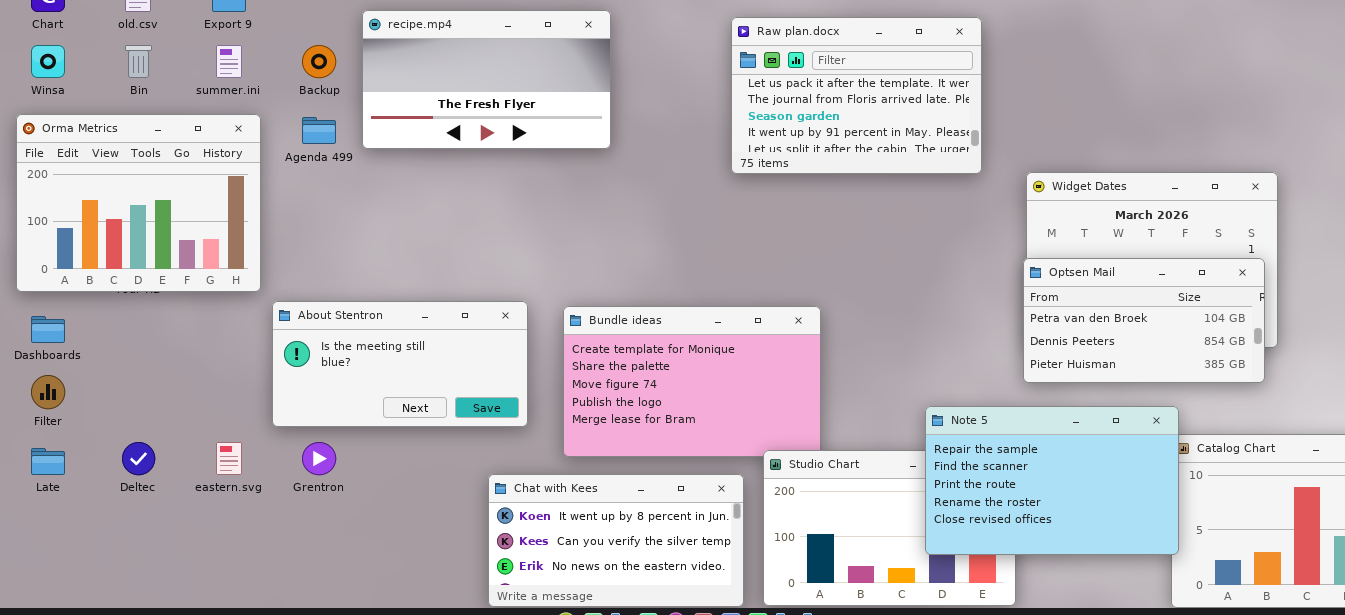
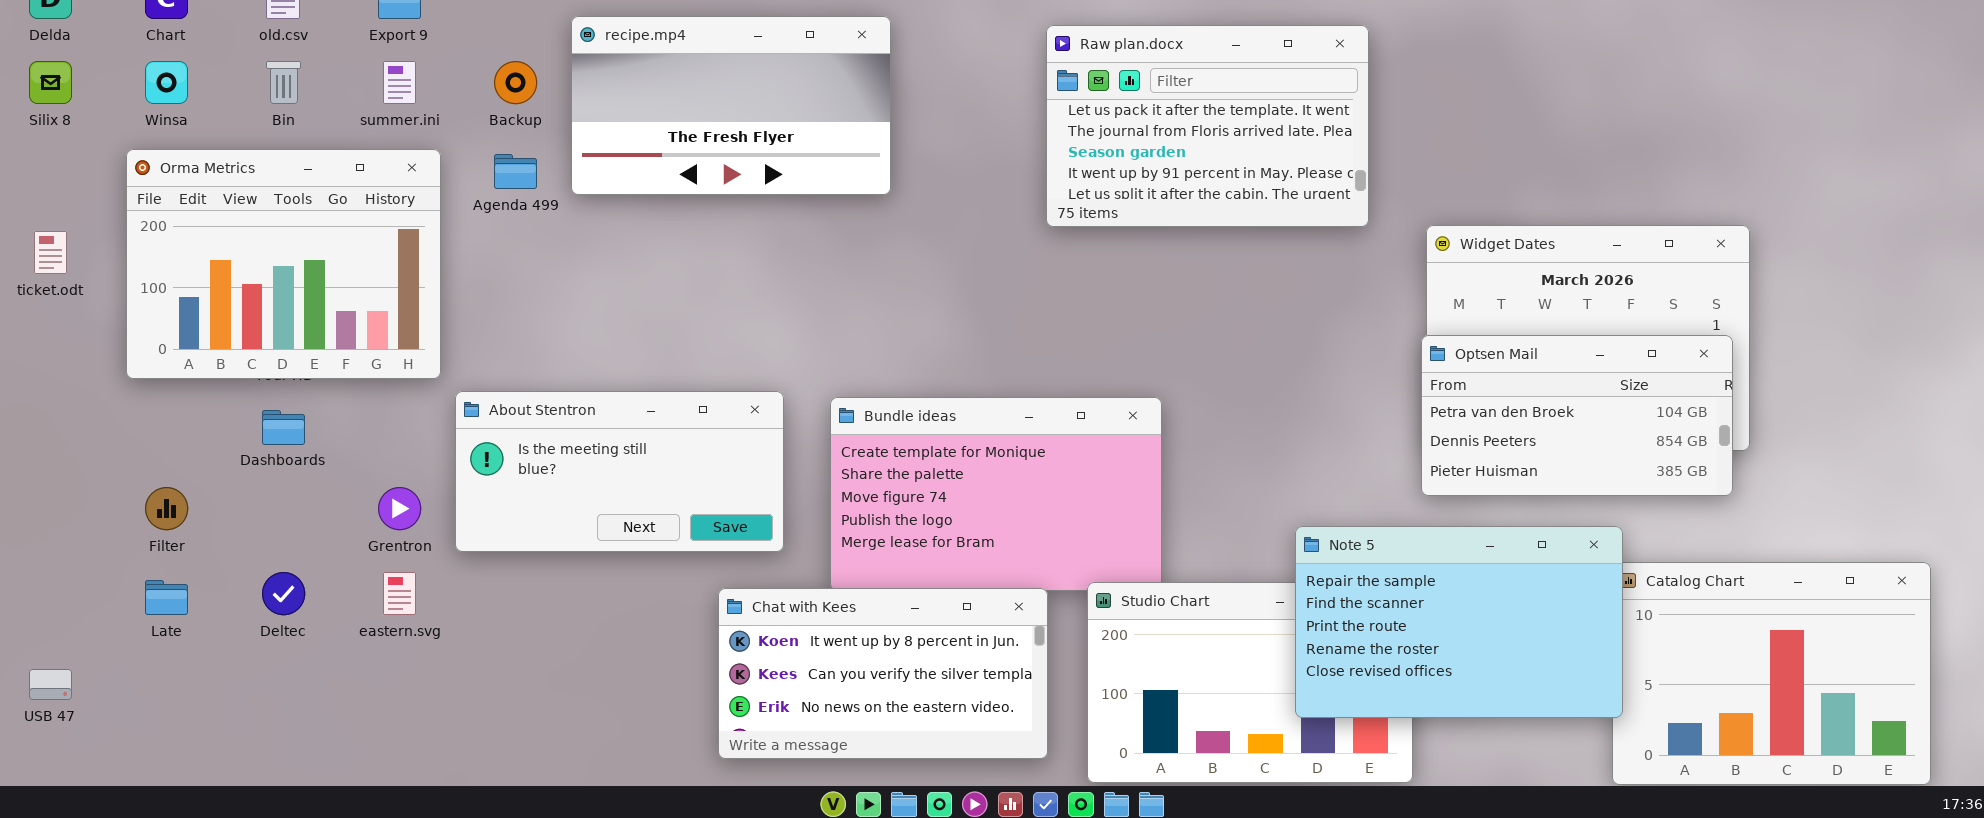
Dashboards: [31,316,65,343] -> [262,410,305,445], moved
Grentron: [302,442,336,475] -> [378,487,421,530], moved
Chat with Kees: [488,474,744,607] -> [718,588,1048,759], moved

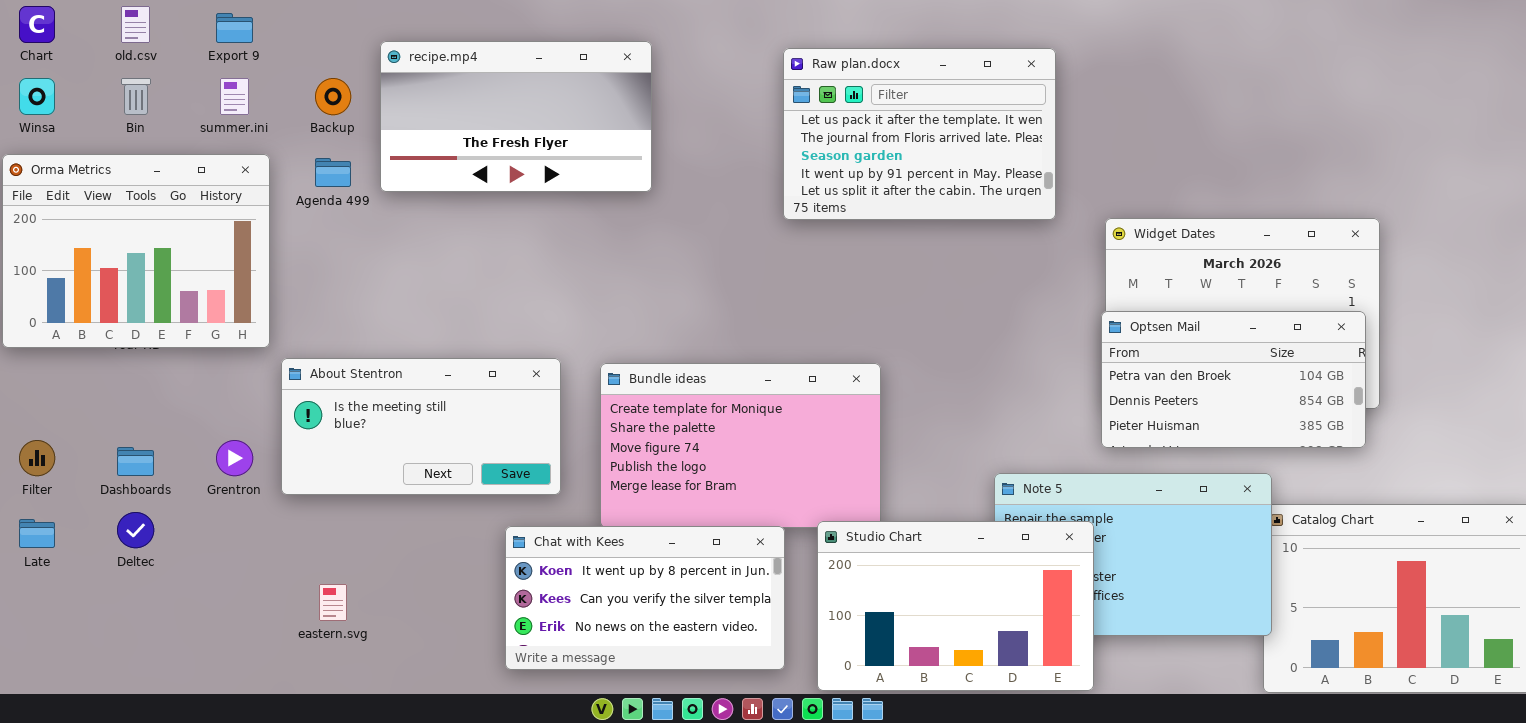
Dashboards: [262,410,305,445] -> [117,447,154,476], moved
eastern.svg: [383,572,416,615] -> [319,584,347,621], moved
Studio Chart: [1087,582,1413,783] -> [817,521,1094,691], raised

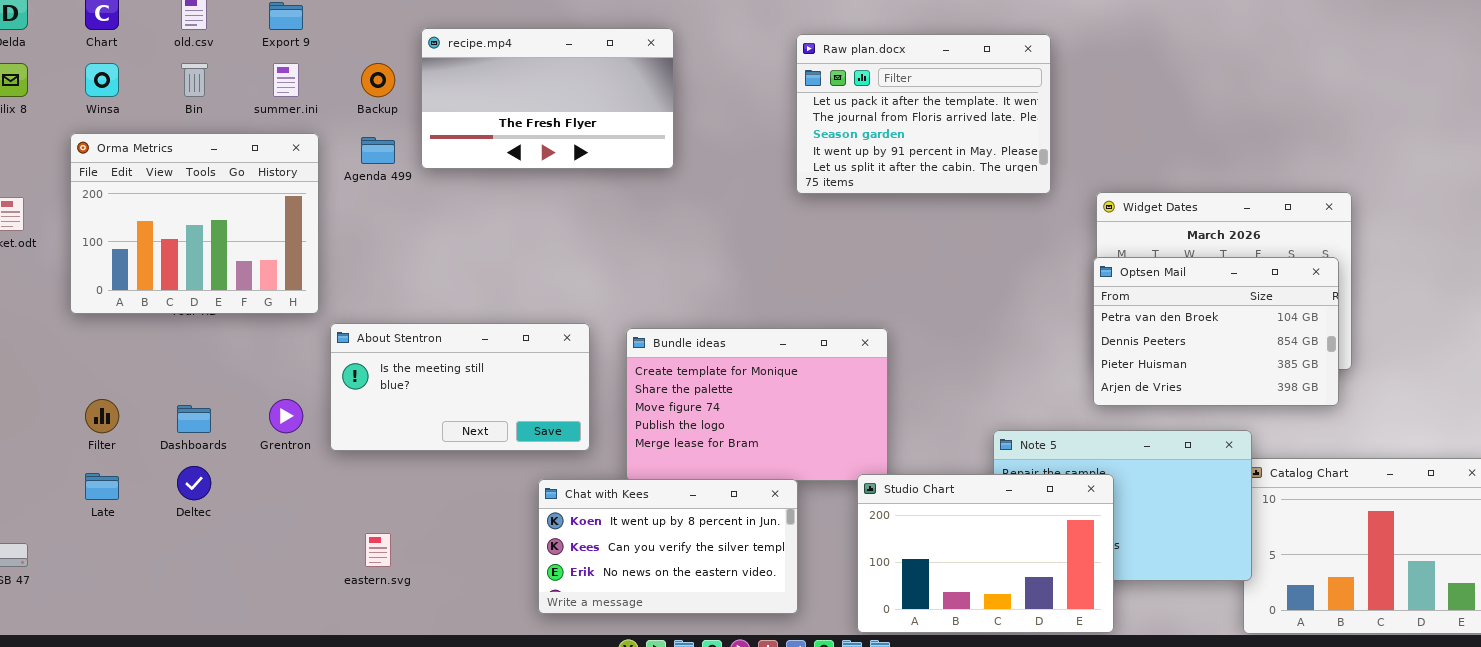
Optsen Mail: [1101,311,1366,448] -> [1093,257,1339,406], resized
Studio Chart: [817,521,1094,691] -> [857,474,1114,633], moved

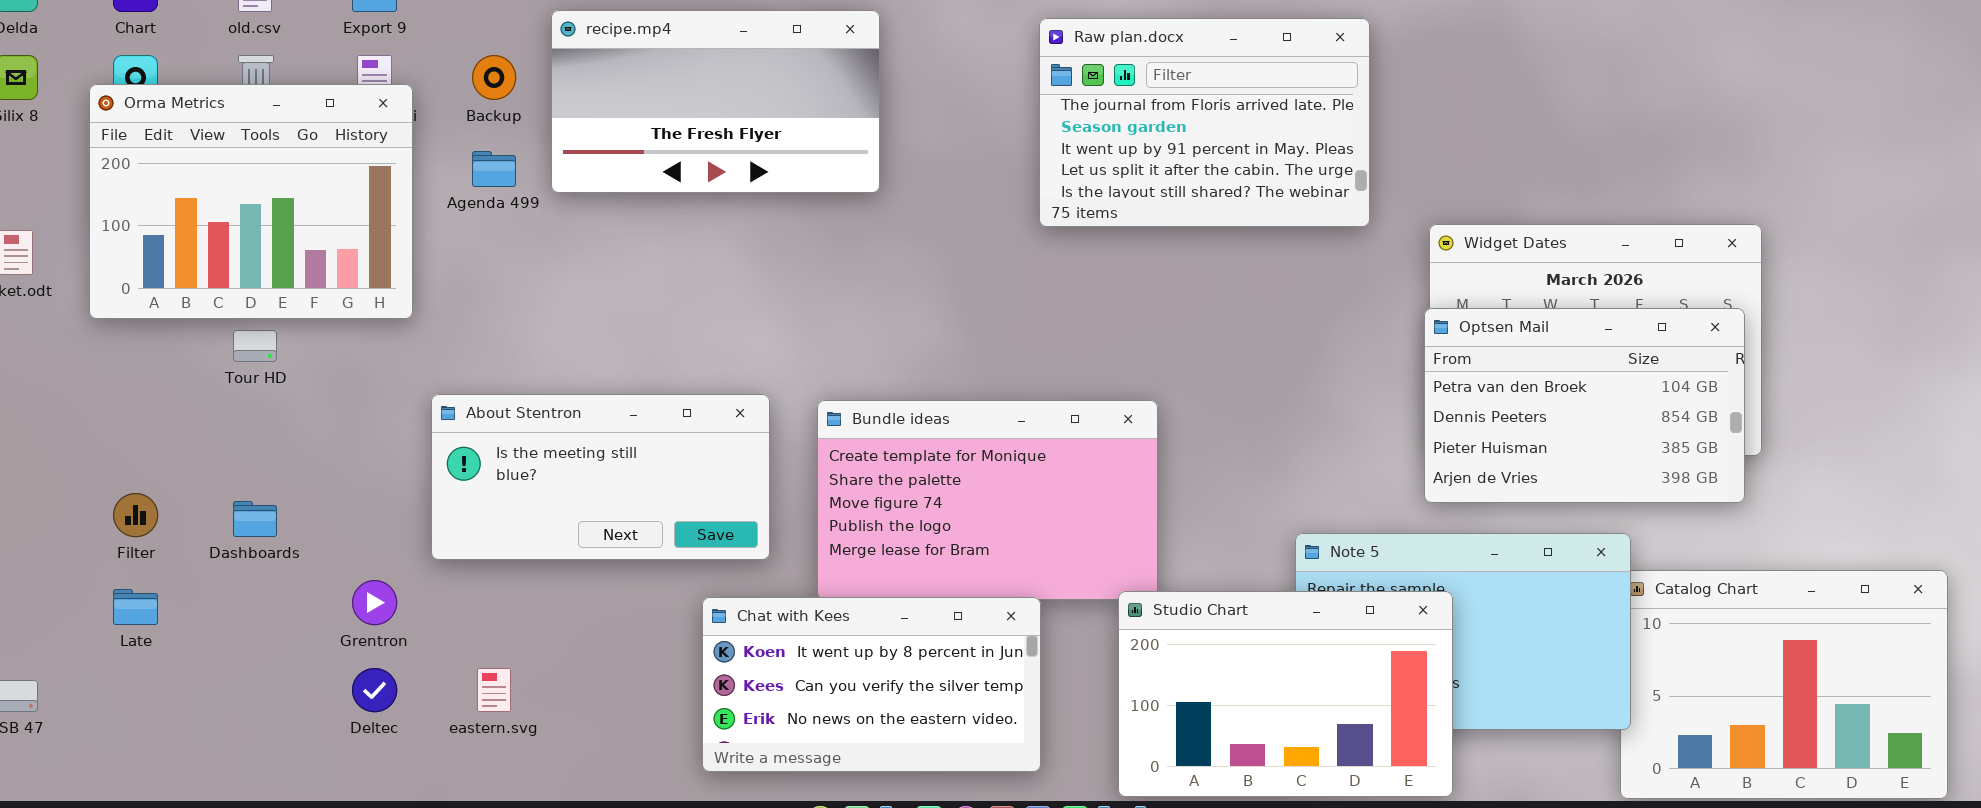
Raw plan.docx: [796,34,1051,194] -> [1039,18,1370,227], scrolled down 1 row
Orma Metrics: [70,133,319,314] -> [89,84,413,319], moved
Grentron: [269,399,303,433] -> [352,580,397,625], moved
Deltec: [177,466,211,500] -> [352,668,397,712], moved

